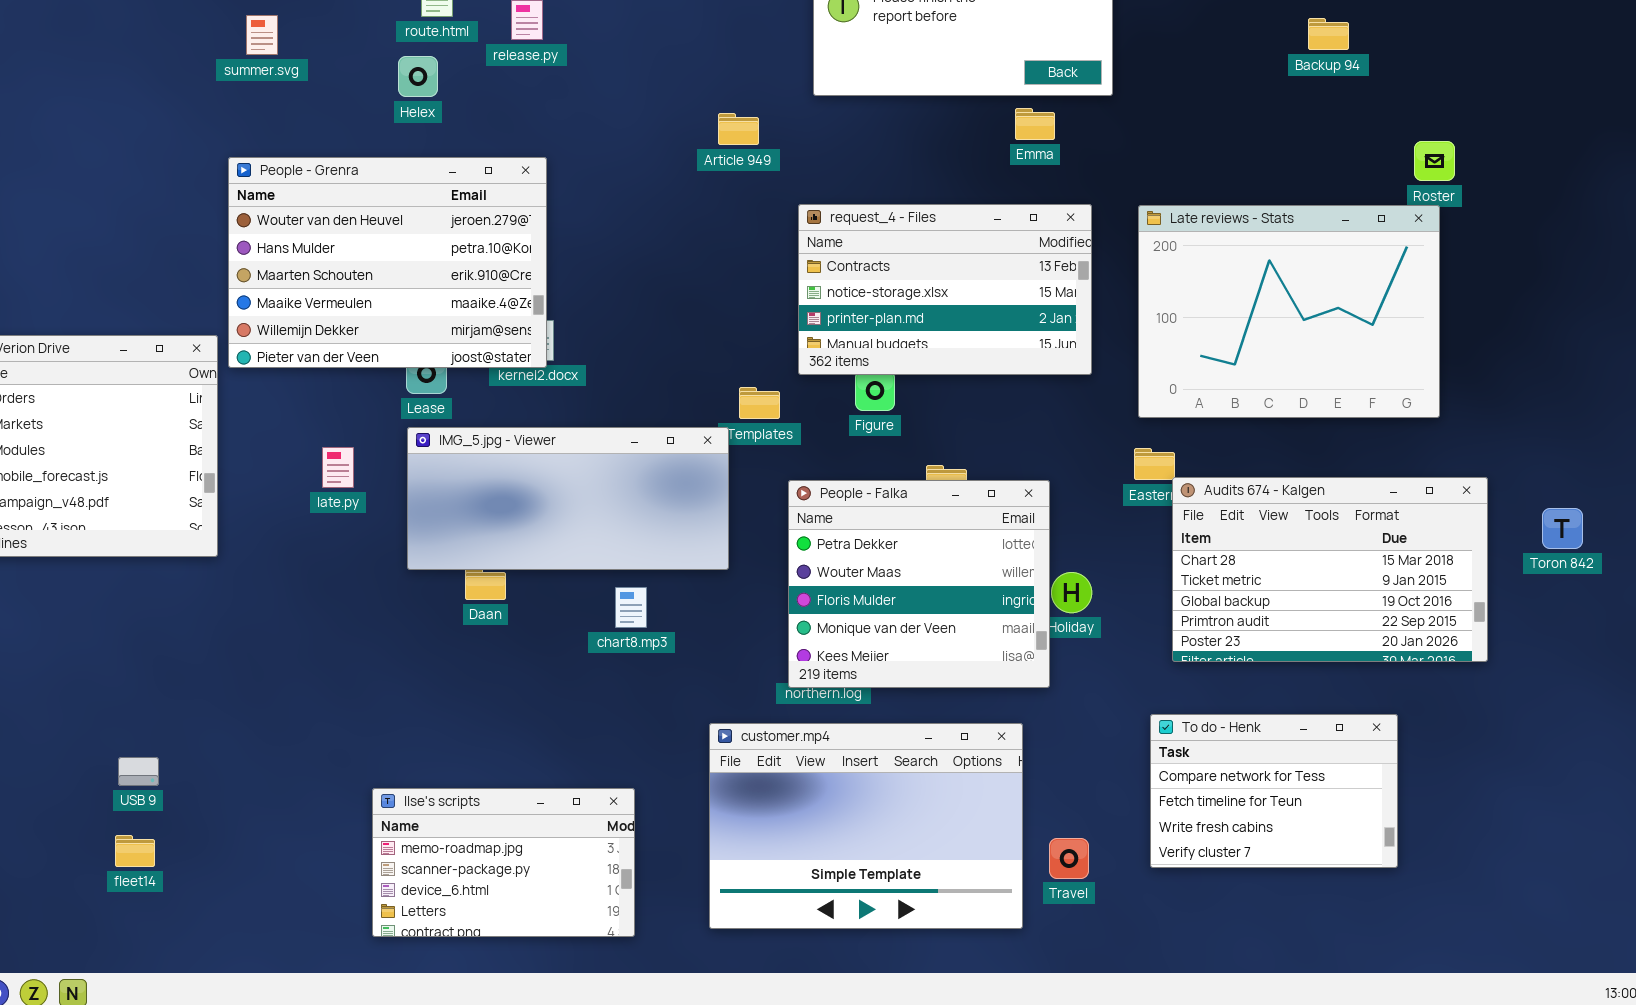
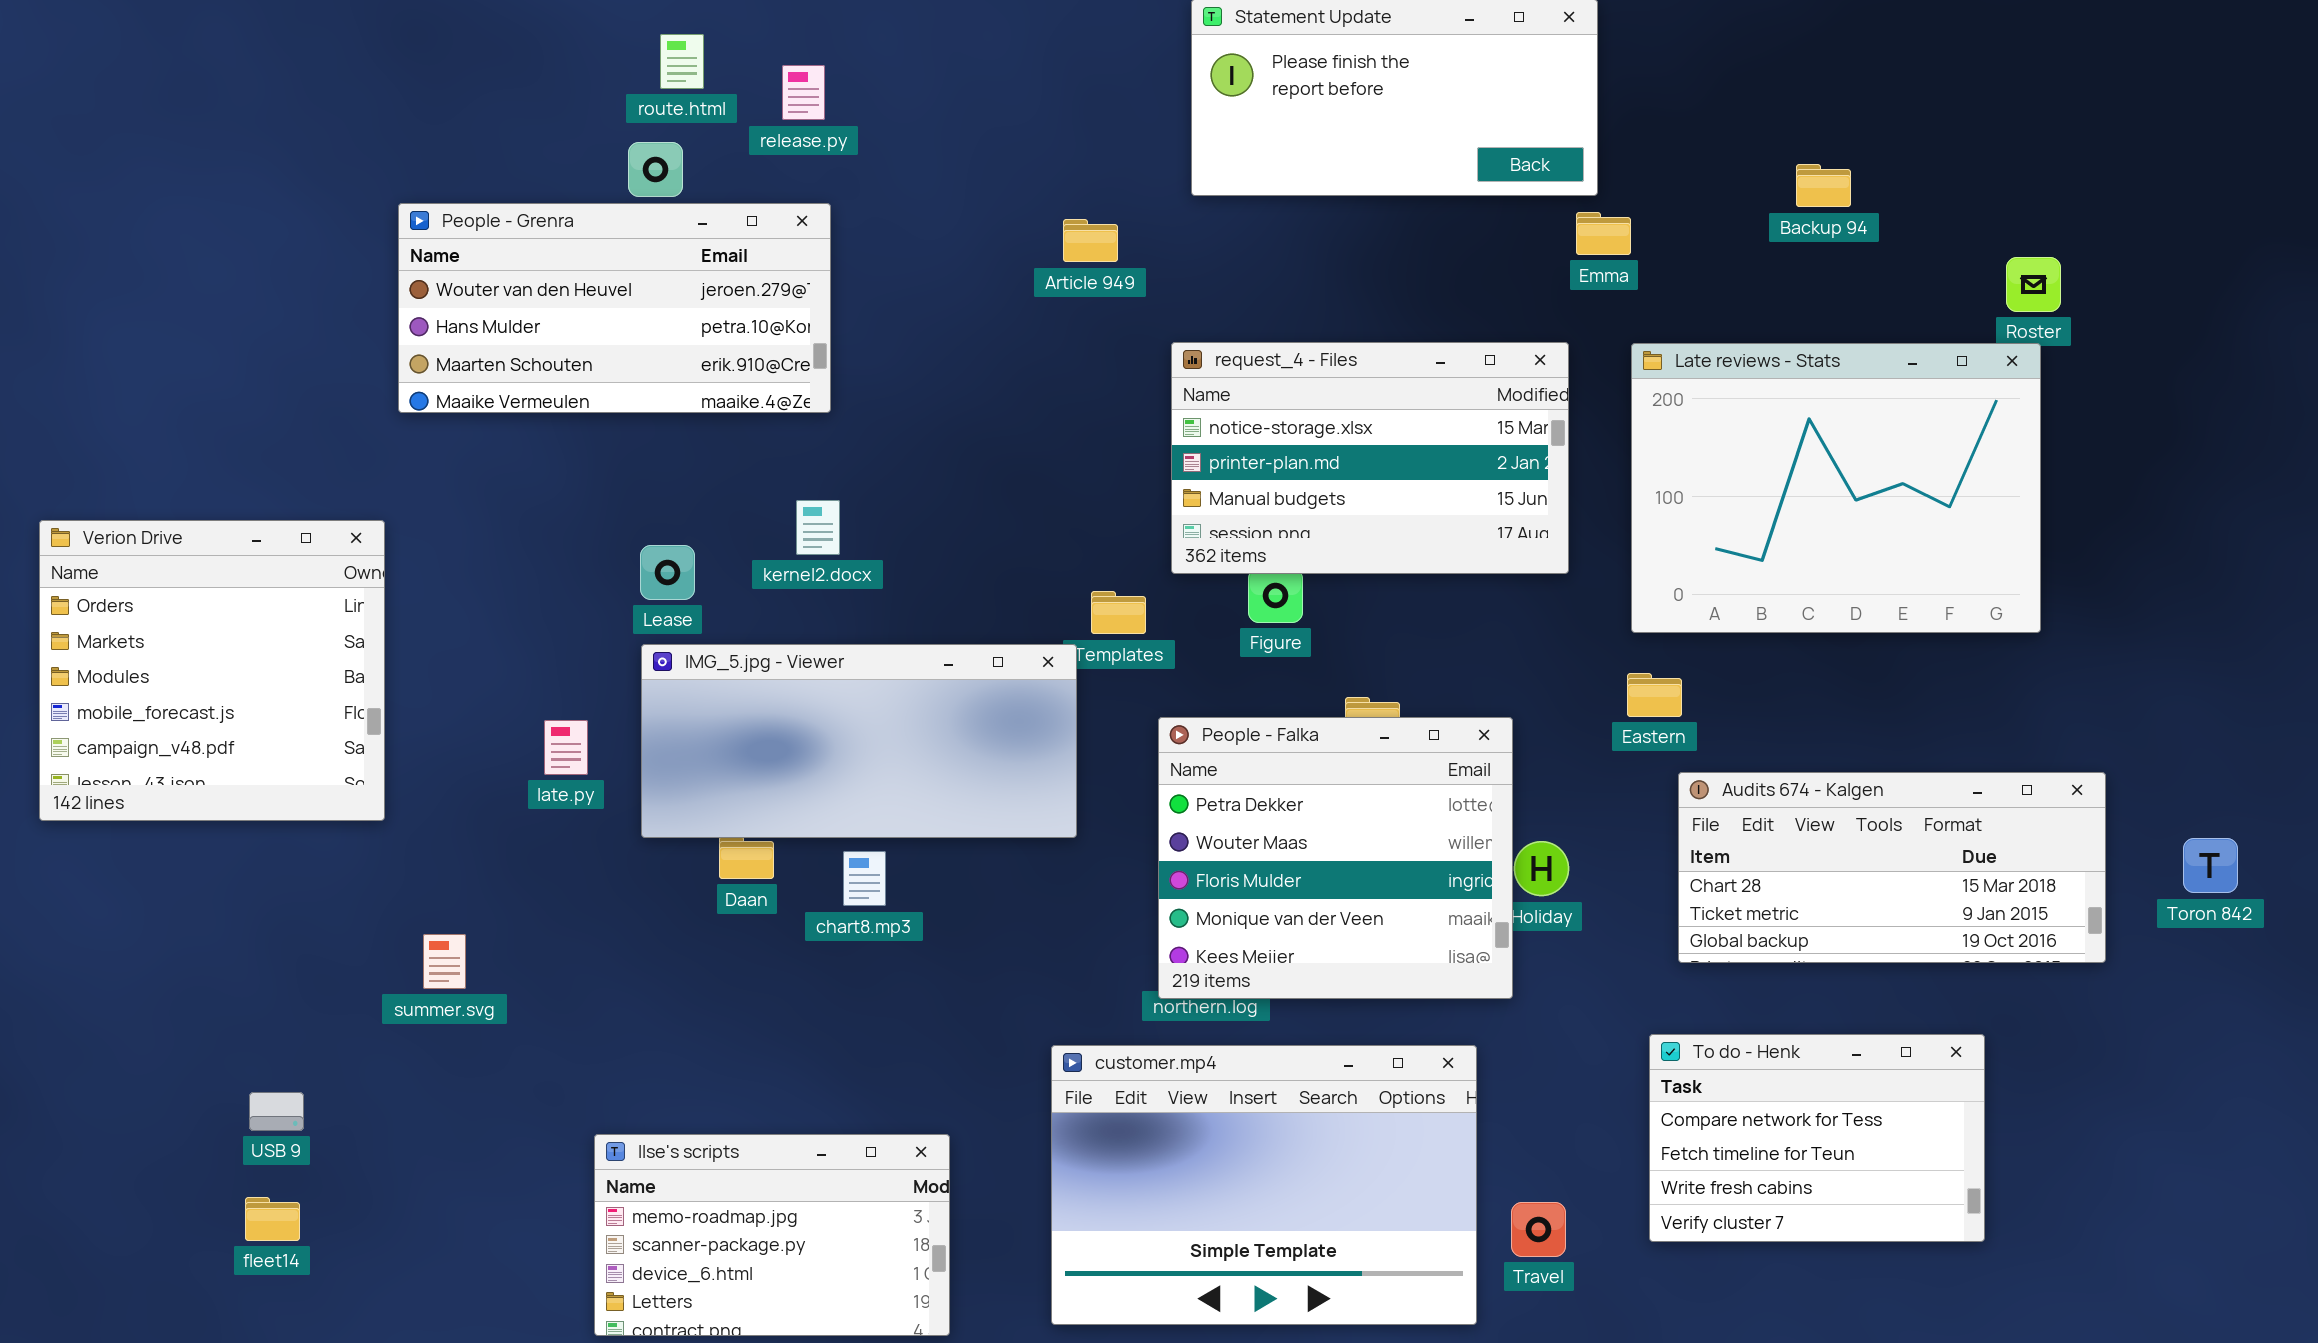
summer.svg: [246,15,278,55] -> [423,934,466,989], moved
Backup 94: [1308,18,1349,50] -> [1796,164,1851,207], moved
Emma: [1015,108,1055,140] -> [1576,212,1631,255], moved
People - Grenra: [228,157,547,368] -> [398,203,831,413], moved, resized
request_4 - Files: [798,204,1092,375] -> [1171,342,1569,574], scrolled down 1 row
late.py: [322,447,354,488] -> [544,720,588,775], moved
Audits 674 - Kalgen: [1172,477,1488,662] -> [1678,772,2106,963], resized
Toron 842: [1542,508,1583,549] -> [2183,838,2238,893], moved
chart8.mp3: [615,587,647,628] -> [843,851,886,906], moved

